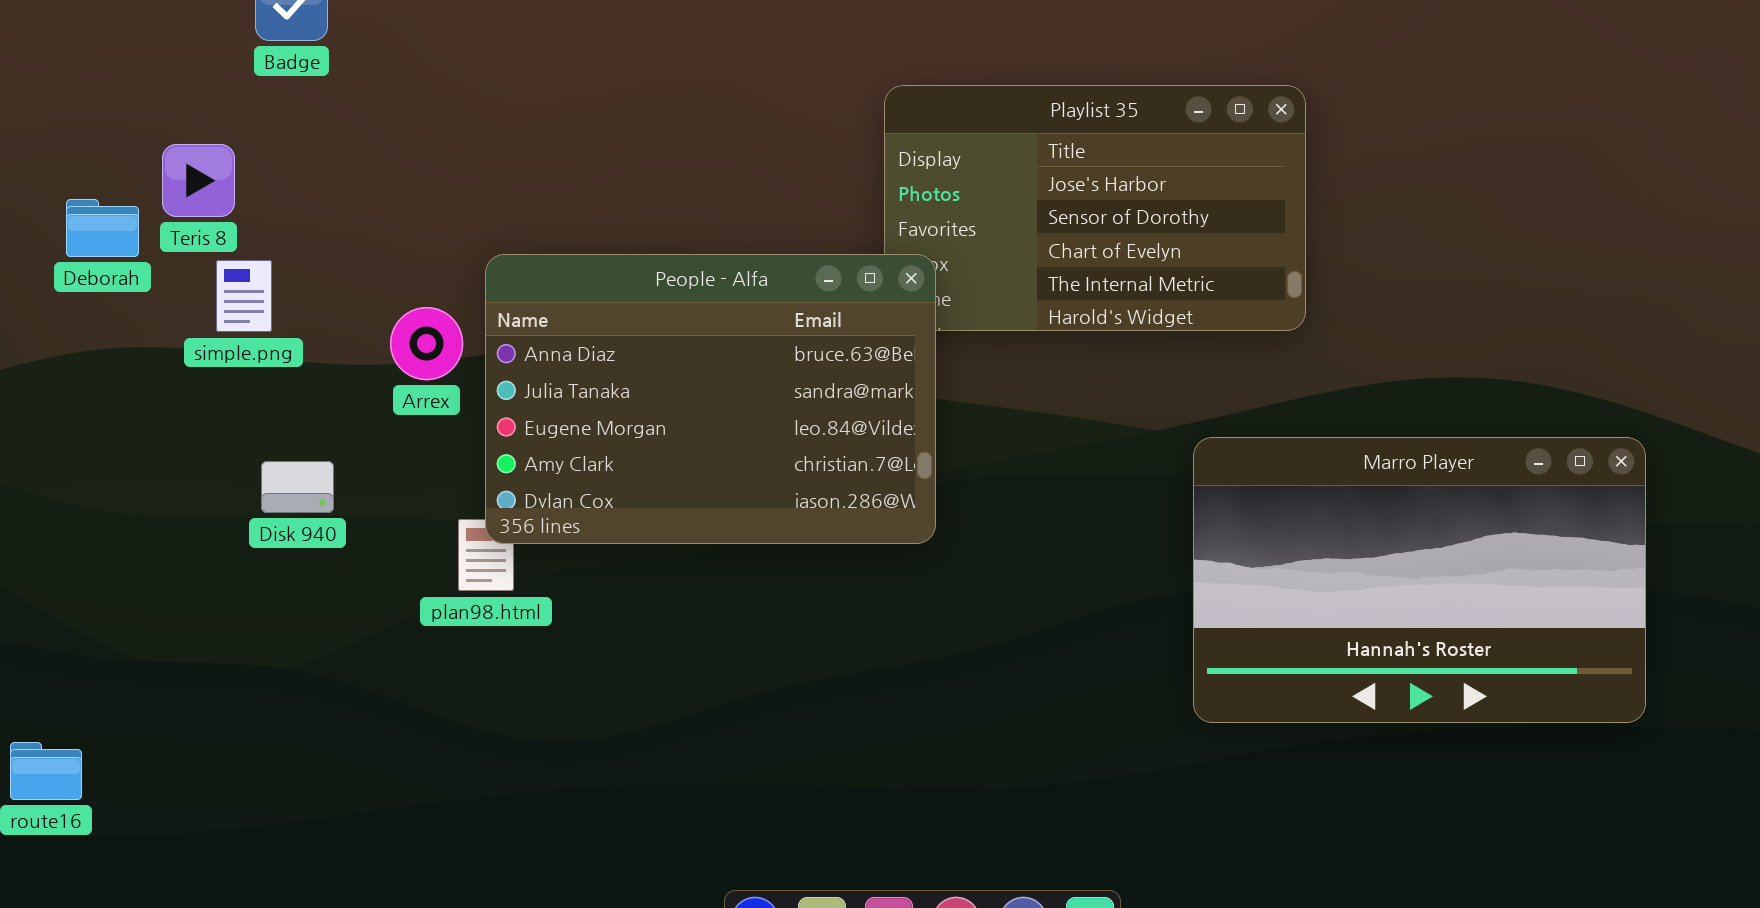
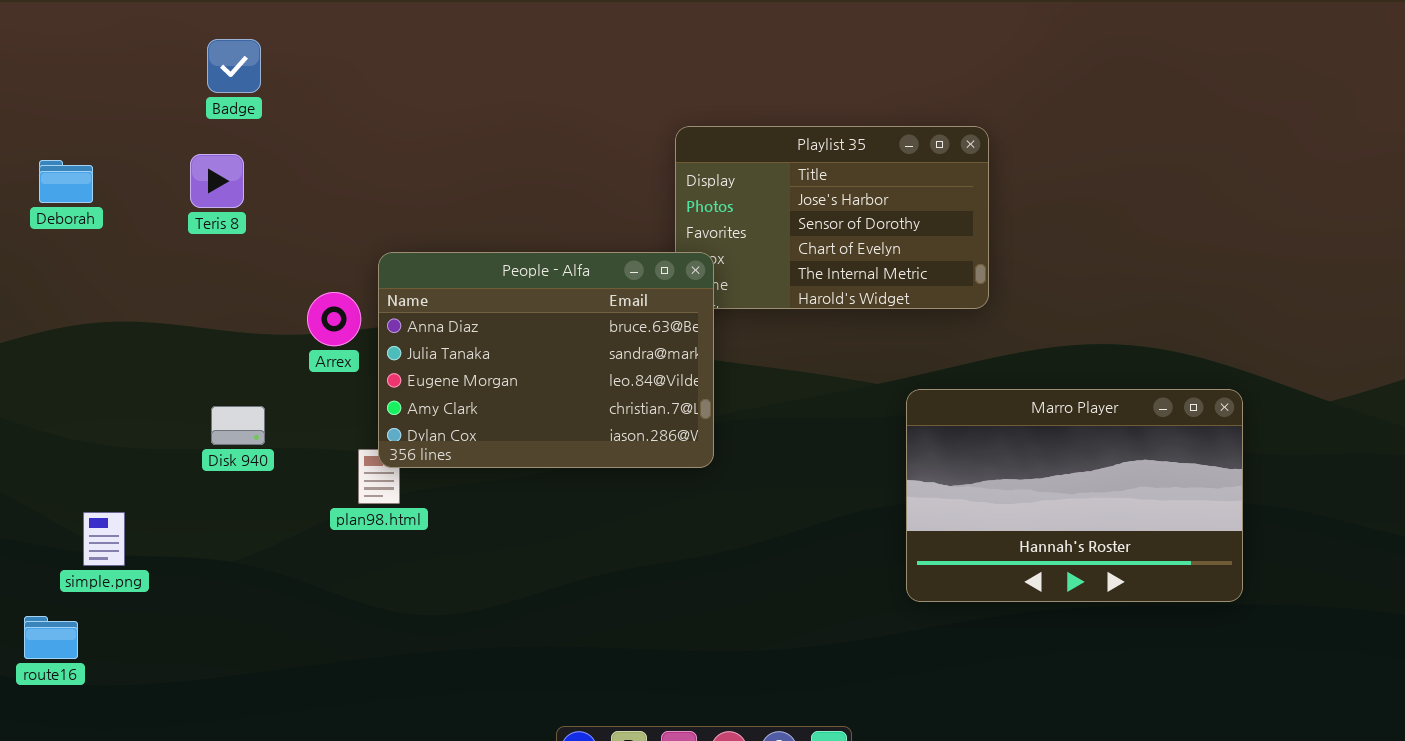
Teris 8: [162,144,235,217] -> [190,154,244,208], moved
Deborah: [66,199,139,257] -> [39,160,93,203], moved
simple.png: [216,260,272,332] -> [83,512,125,566], moved

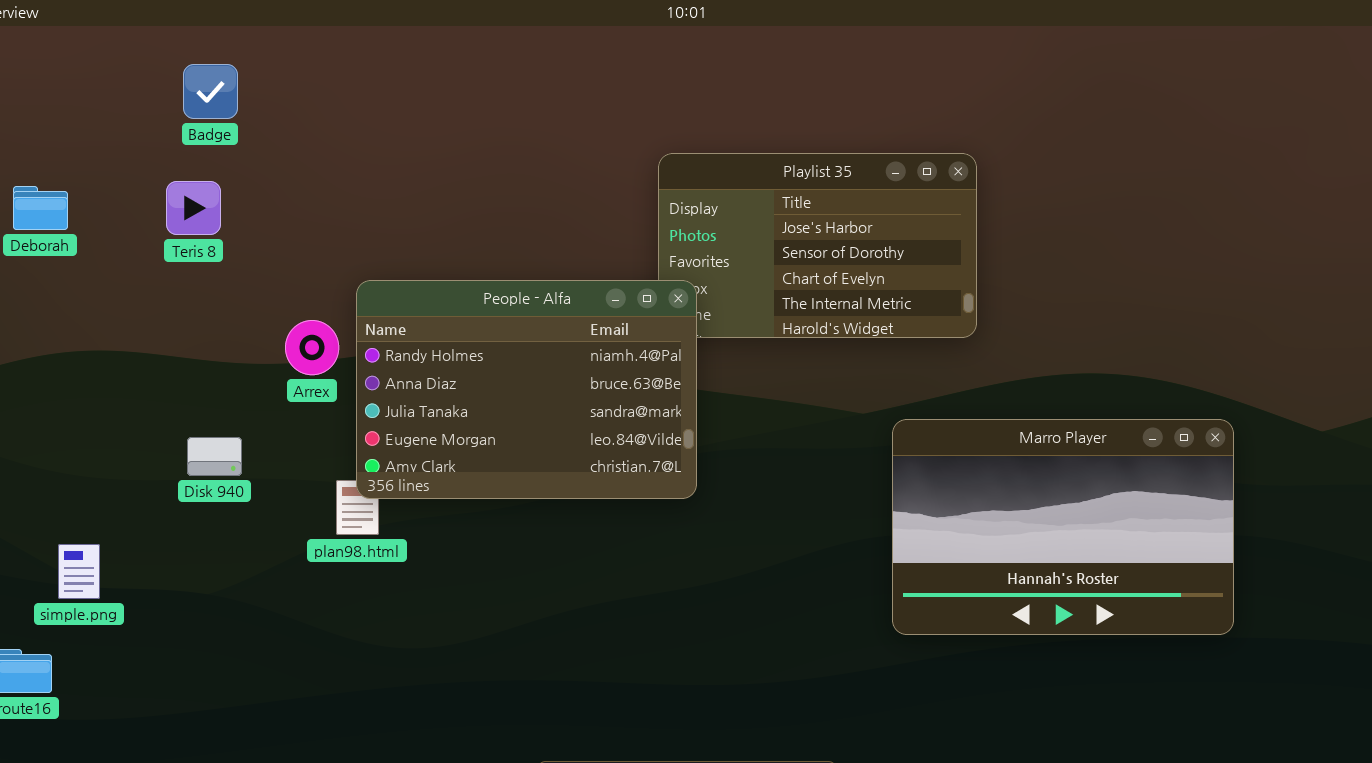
People - Alfa: [378,252,714,468] -> [356,280,697,499], scrolled up 1 row

